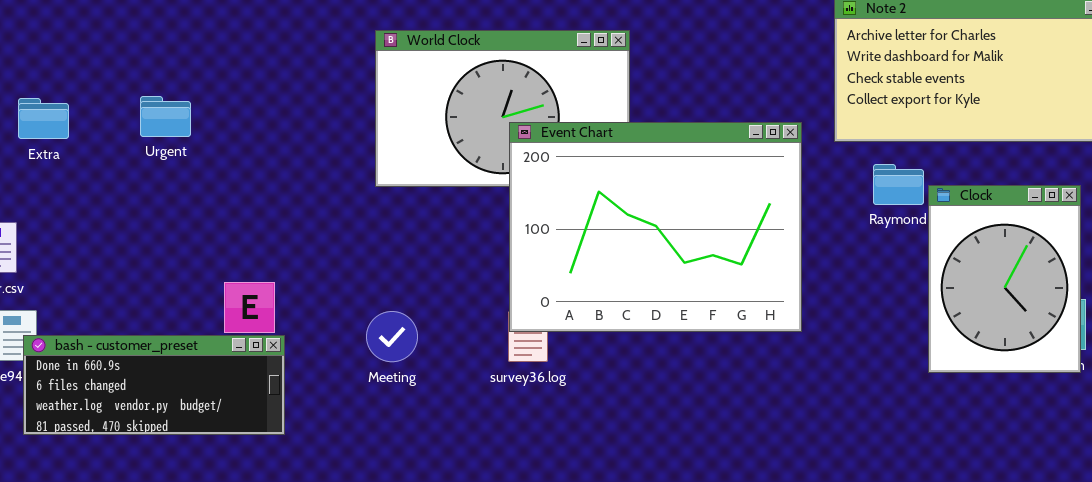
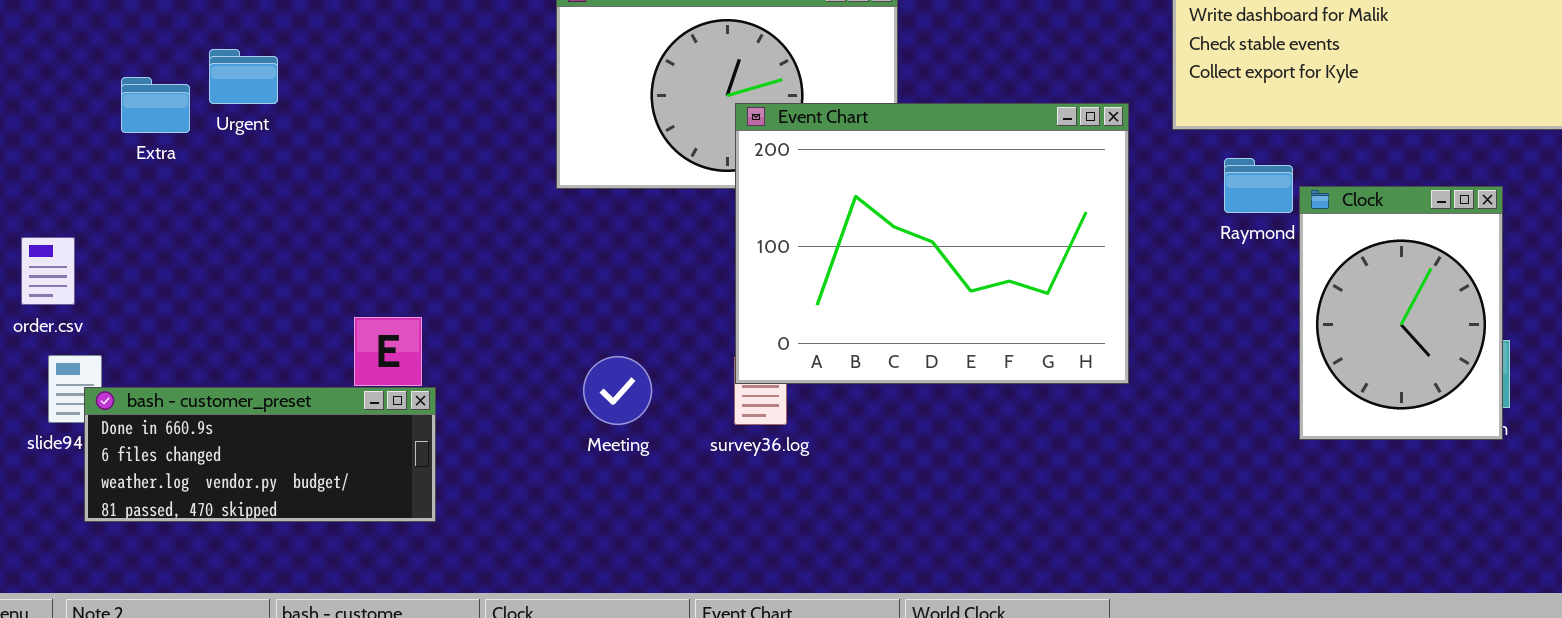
Urgent: [140,96,191,137] -> [209,49,278,104], moved
Extra: [18,98,69,139] -> [121,77,190,133], moved
Meeting: [366,311,418,362] -> [583,356,652,425], moved

